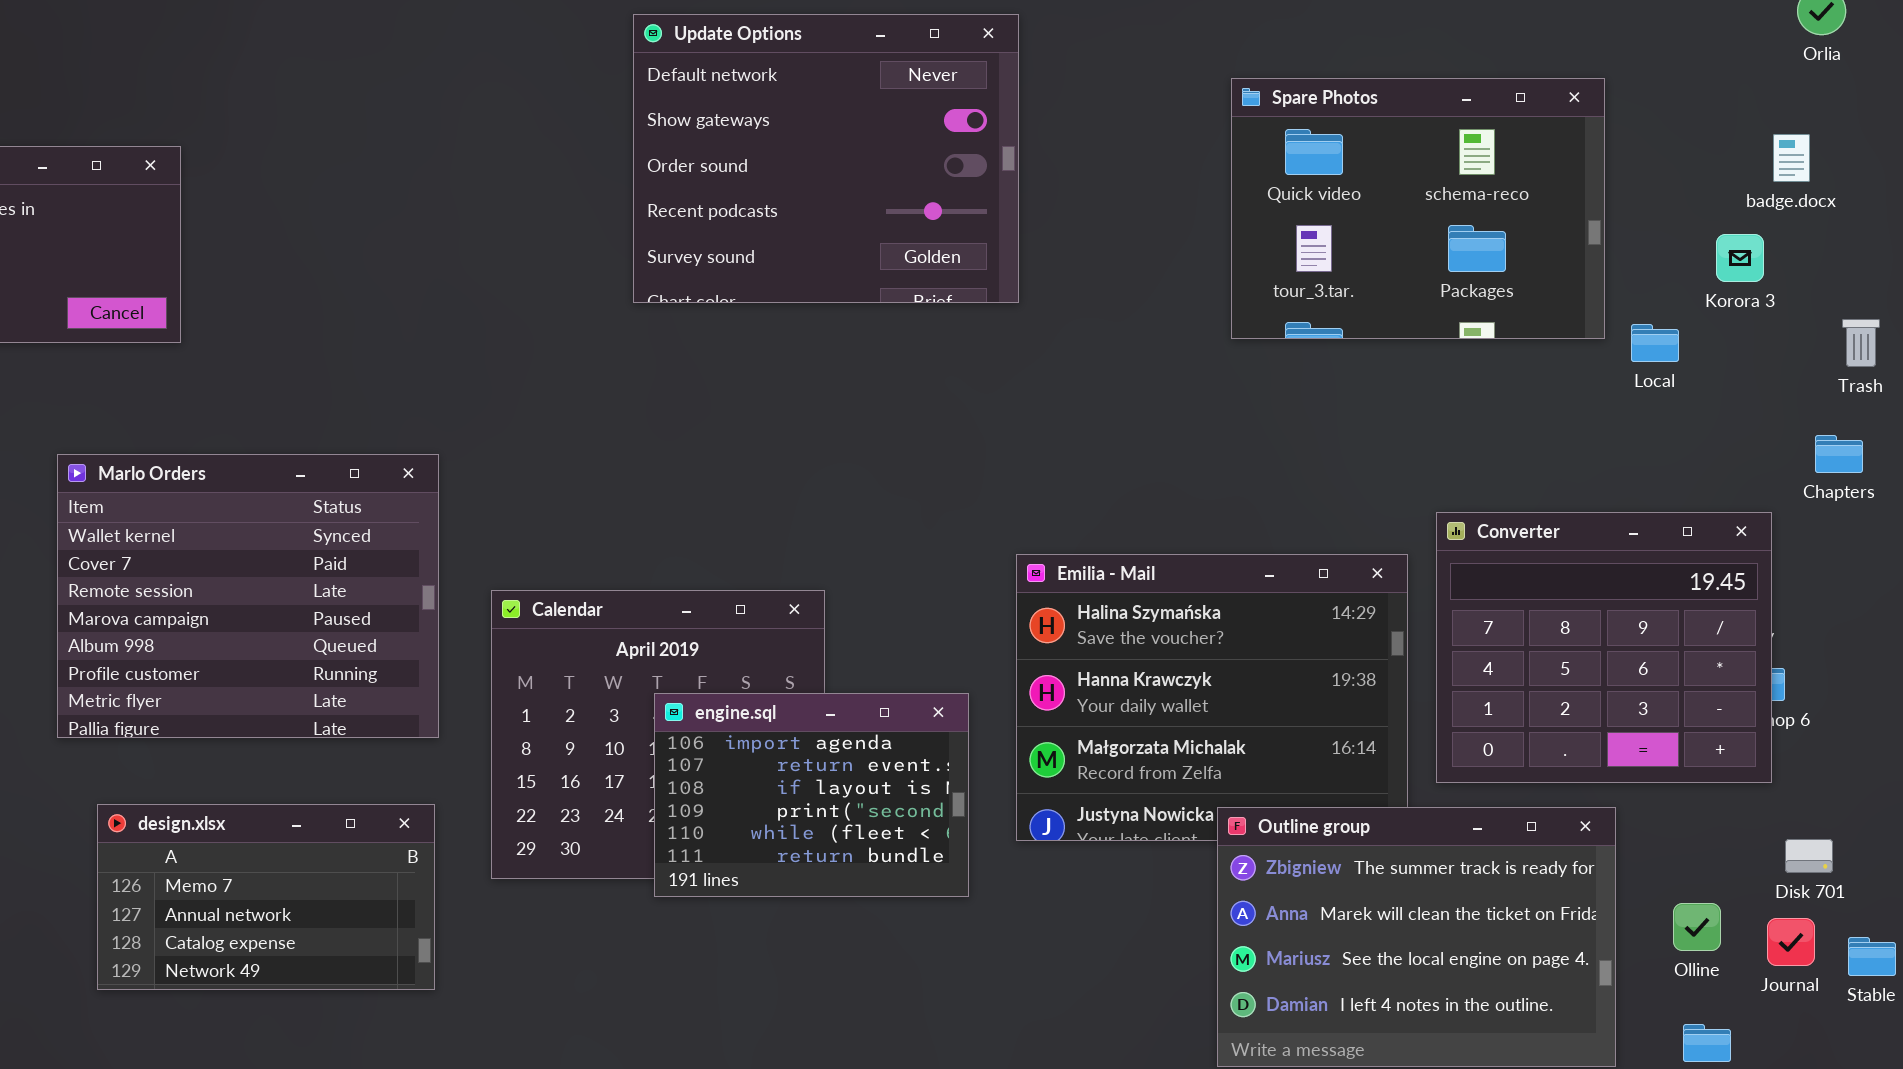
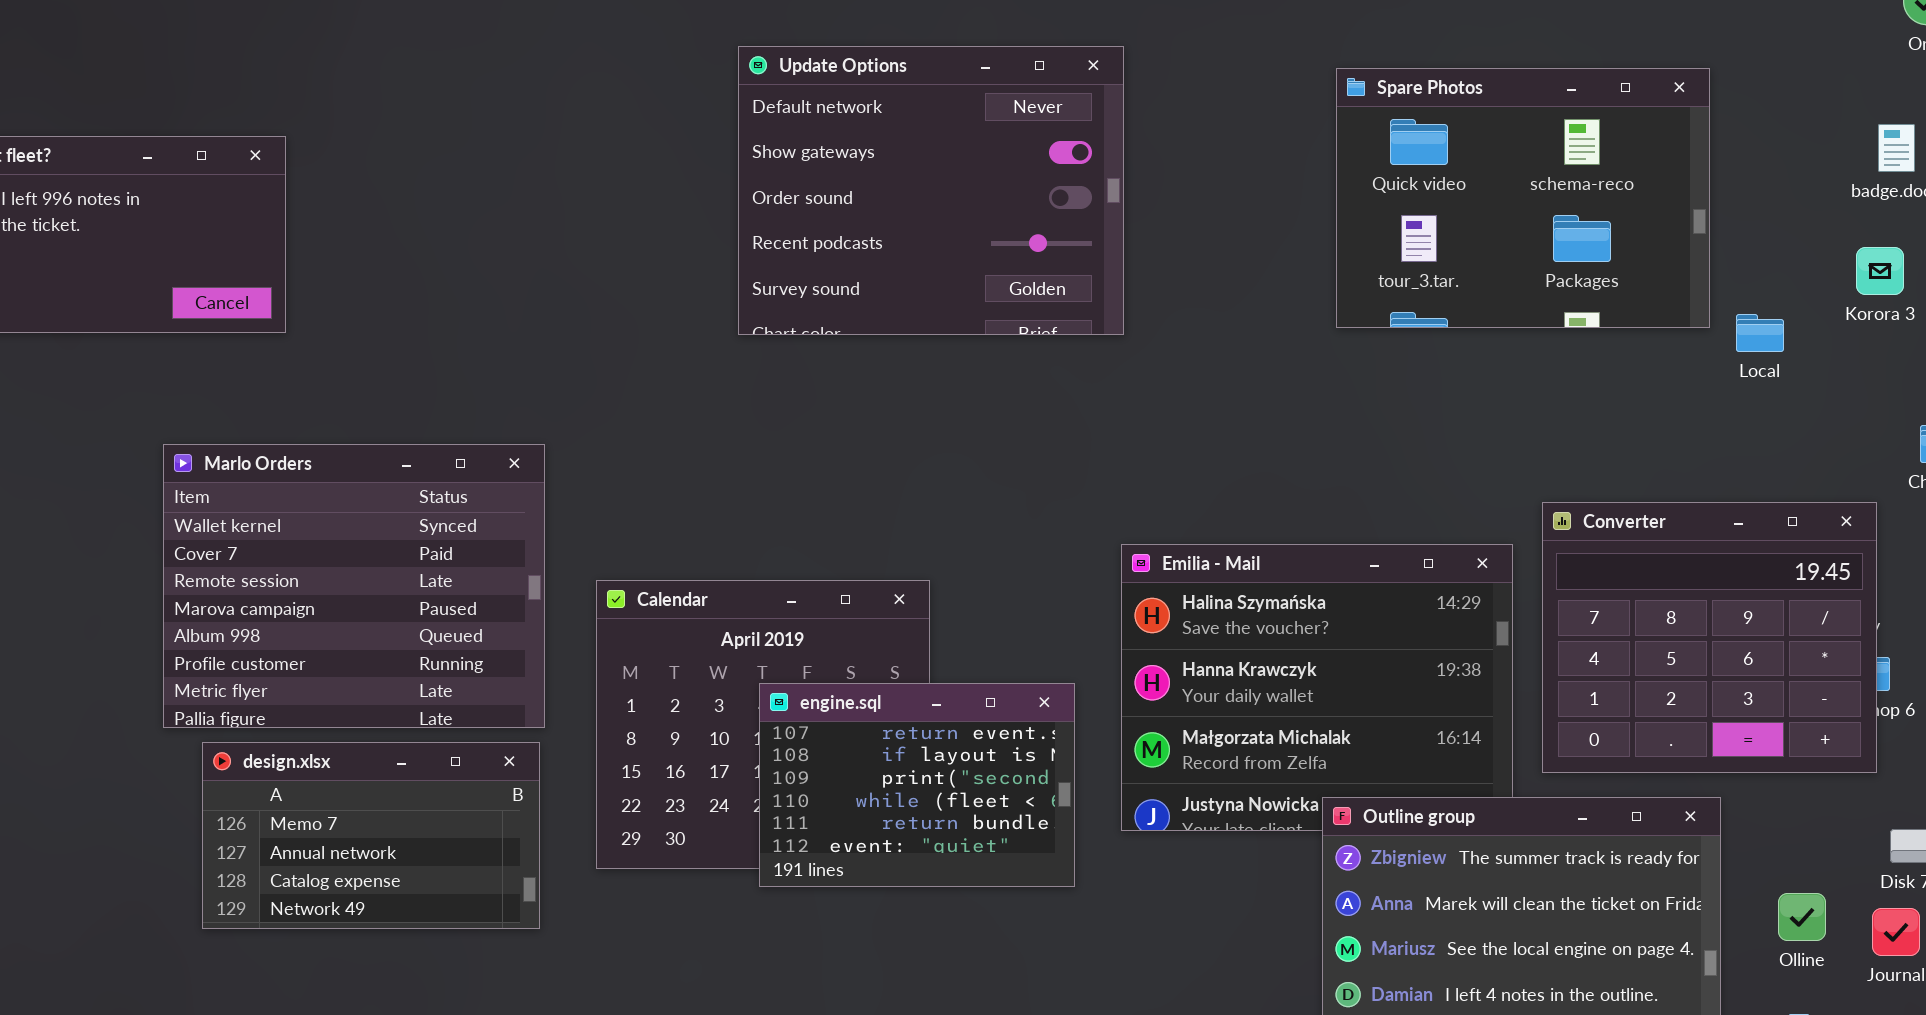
Update Options: [633,14,1019,303] -> [738,46,1124,335], moved
Korora 3: [1716,234,1764,282] -> [1856,247,1904,295], moved
engine.sql: [654,693,969,897] -> [759,683,1075,887], scrolled down 1 row
design.xlsx: [97,804,435,990] -> [202,742,540,929], moved

